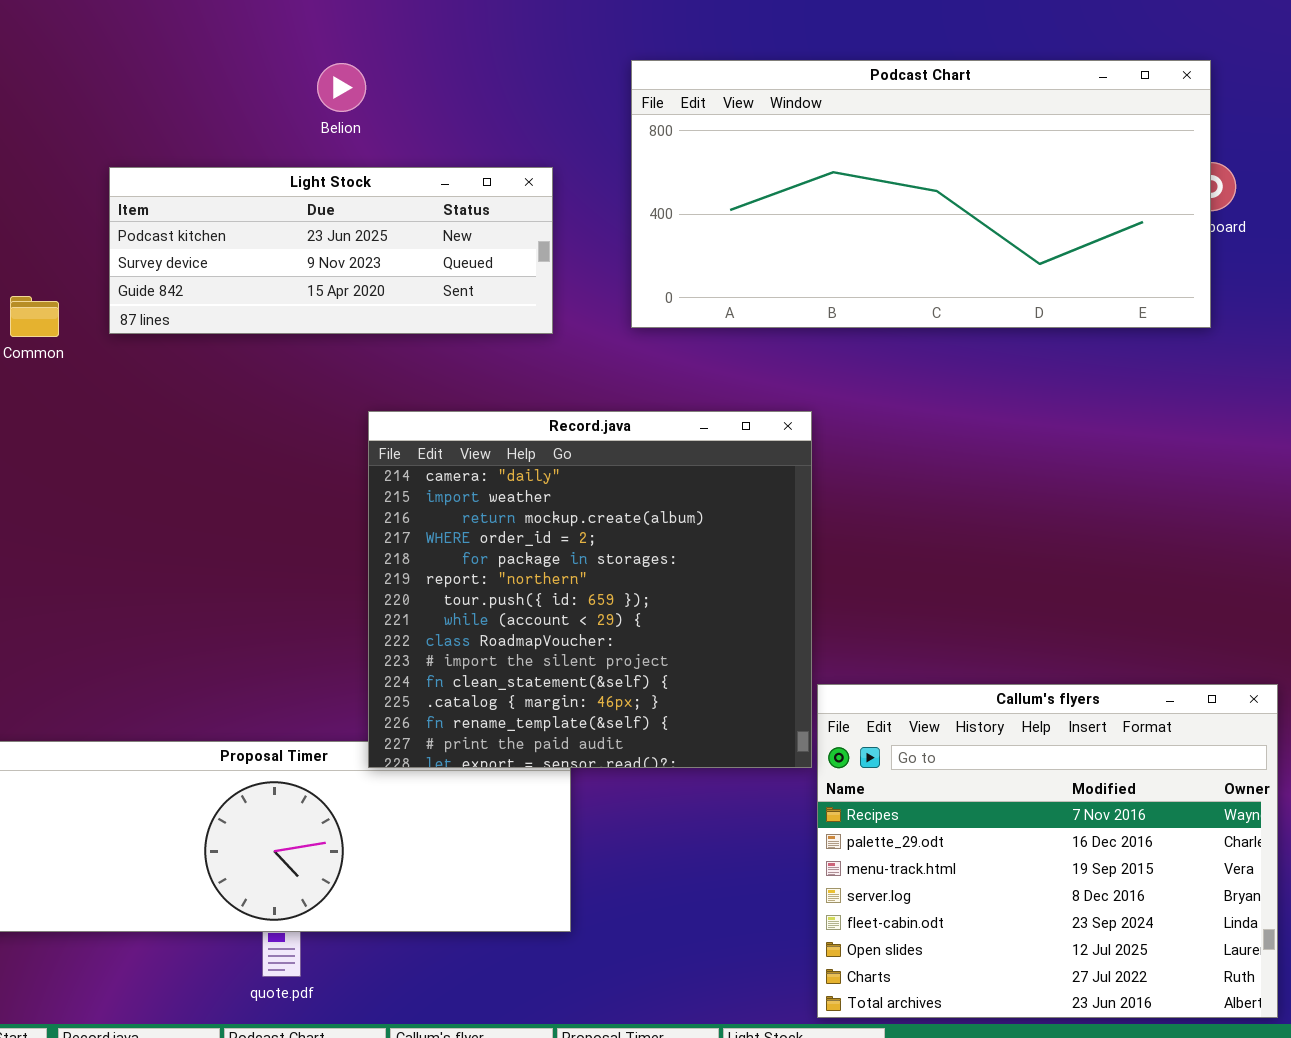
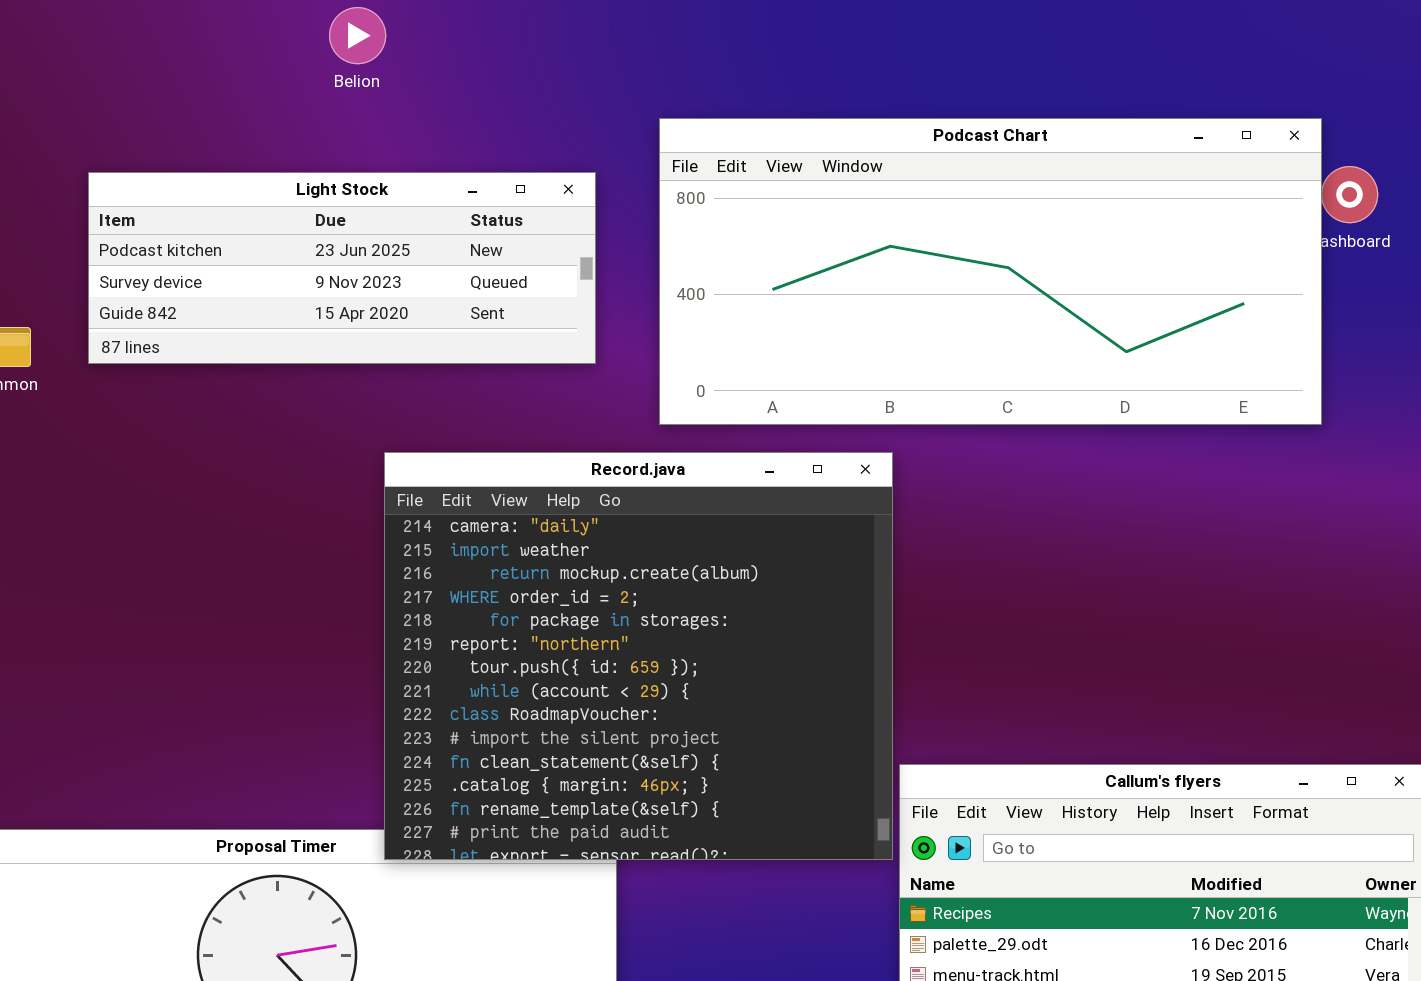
Podcast Chart: [631,60,1211,328] -> [659,118,1322,425], moved
Belion: [317,63,366,112] -> [329,7,386,64], moved

